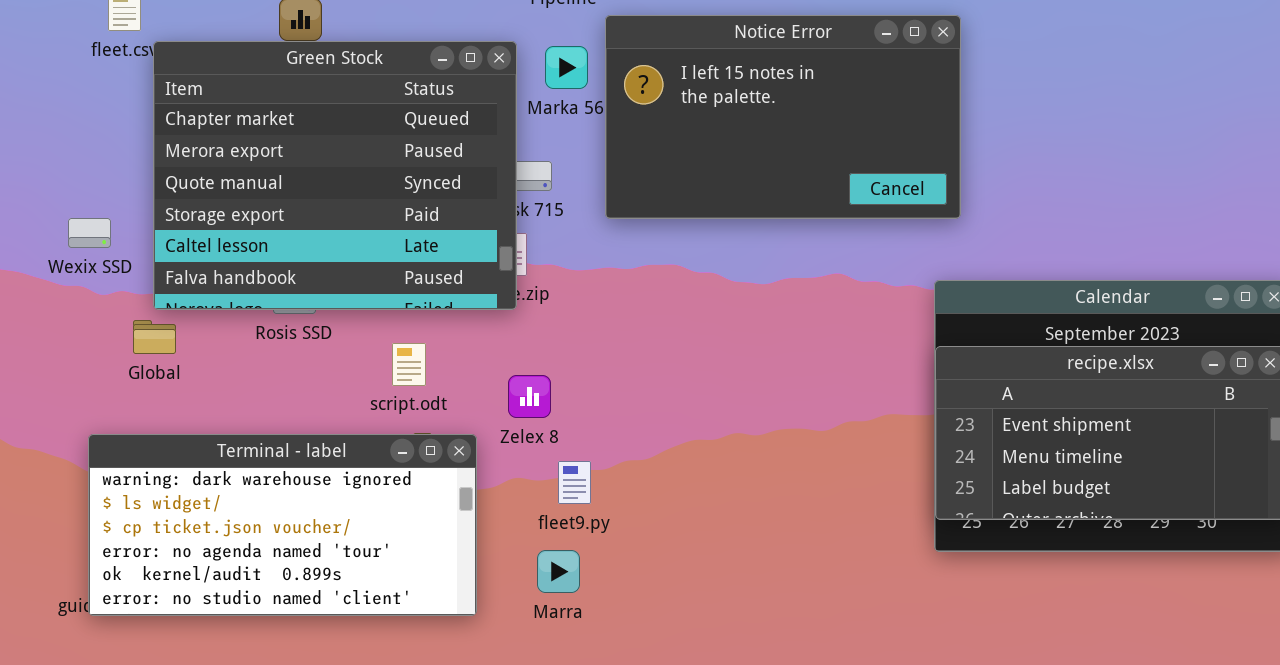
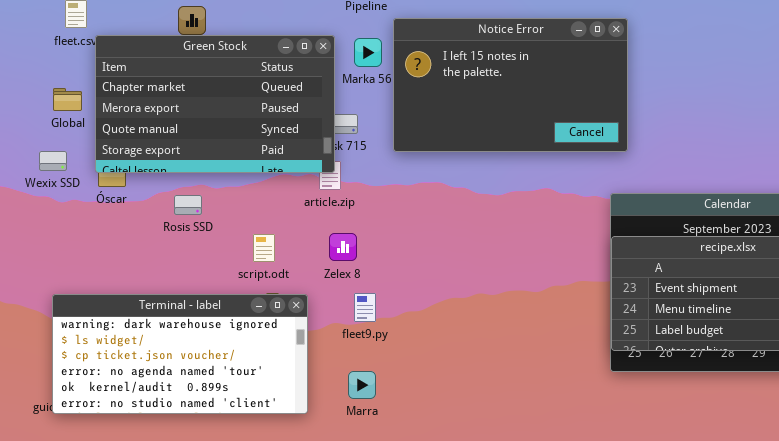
Green Stock: [153,41,517,310] -> [95,35,335,173], resized
Global: [133,320,176,354] -> [53,88,82,111], moved
Zelex 8: [508,375,551,418] -> [329,233,357,261], moved
fleet9.py: [558,461,591,504] -> [354,293,376,322], moved

